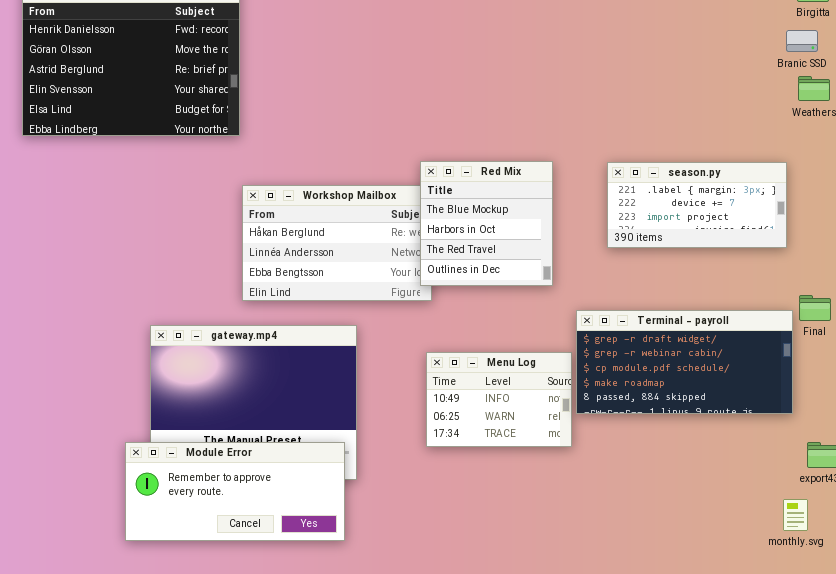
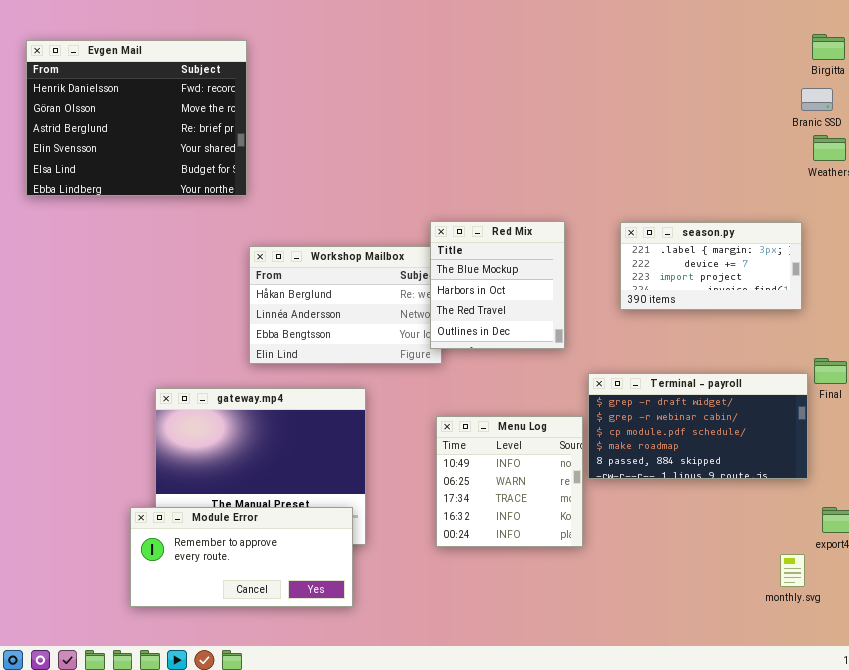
Menu Log: [426,352,572,447] -> [436,416,583,547], resized
monthly.svg: [783,499,808,531] -> [780,554,805,587], moved

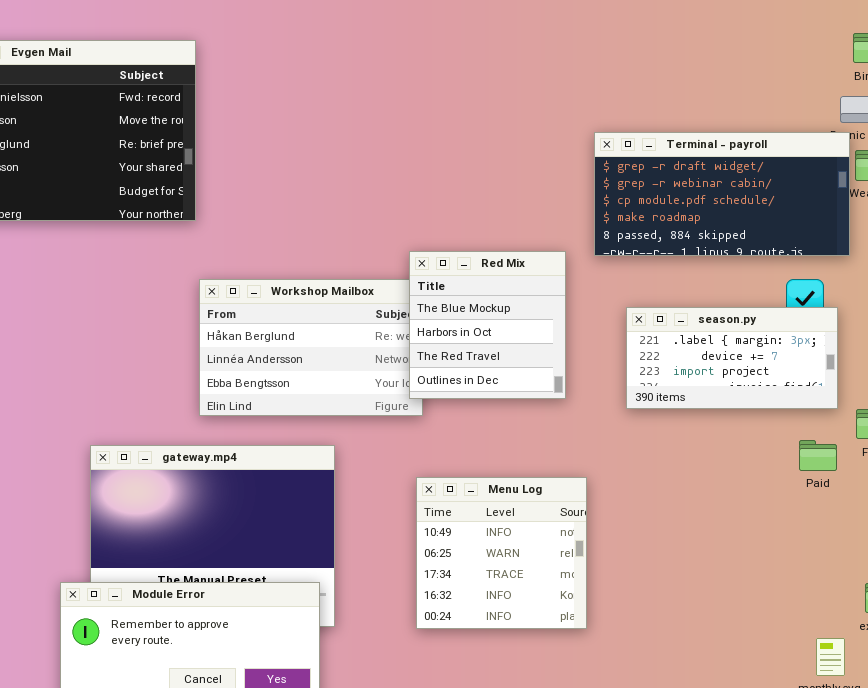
season.py: [620,222,802,310] -> [626,307,838,409], moved
Terminal - payroll: [588,373,808,479] -> [594,132,850,256], moved

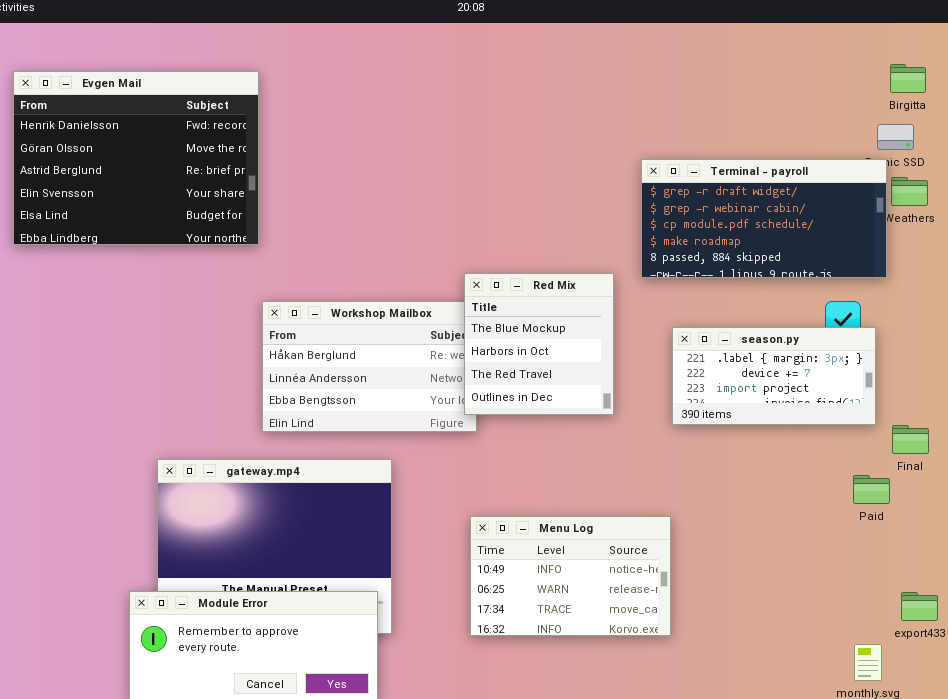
Paid: [799,440,837,471] -> [853,475,890,504], moved
Menu Log: [416,477,587,629] -> [470,516,671,636], resized

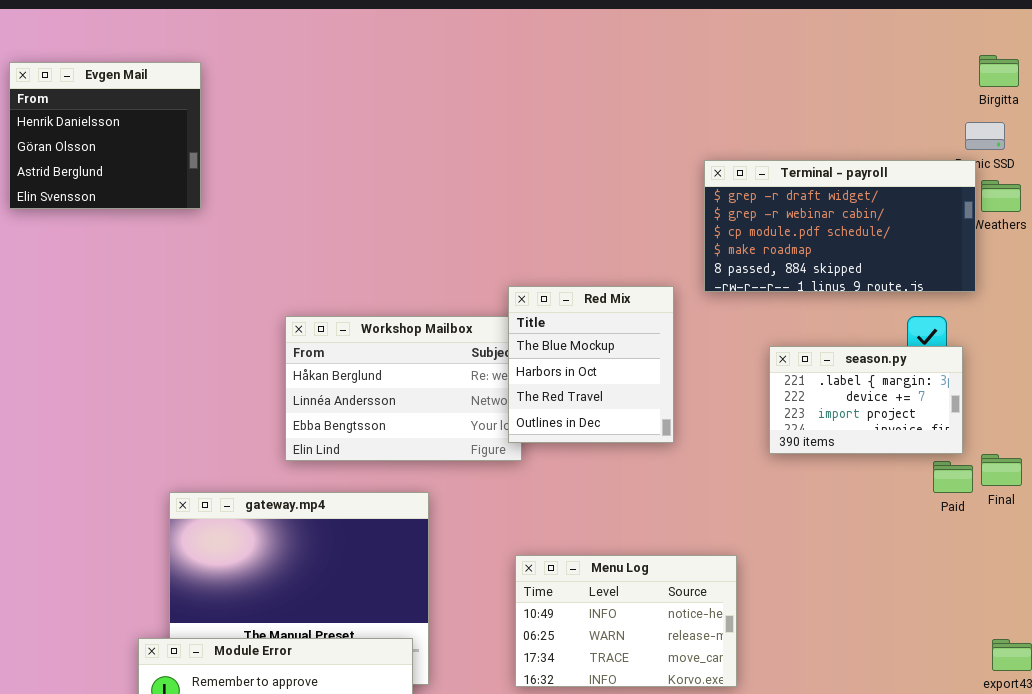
Evgen Mail: [13,71,259,245] -> [9,62,201,209], resized
season.py: [672,327,876,425] -> [769,346,963,454], resized
Paid: [853,475,890,504] -> [933,461,973,493], moved

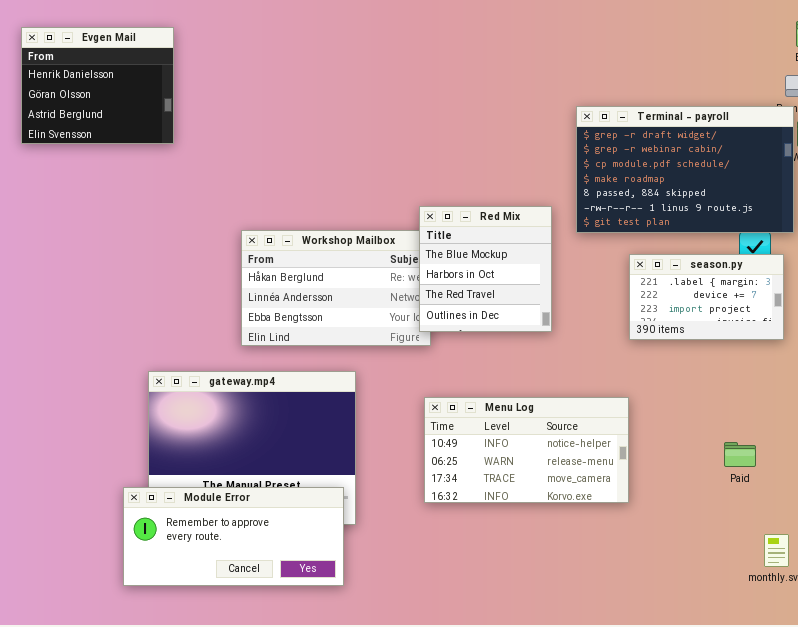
Terminal - payroll: [704,160,976,292] -> [576,106,794,233], resized
Paid: [933,461,973,493] -> [724,442,756,467], moved
Menu Log: [515,555,737,687] -> [424,397,629,503], moved, resized

